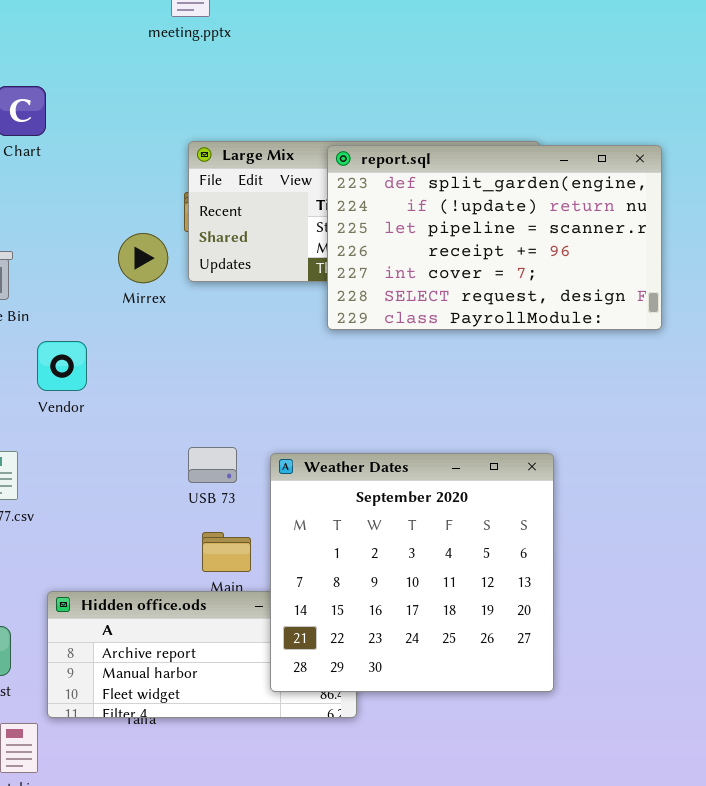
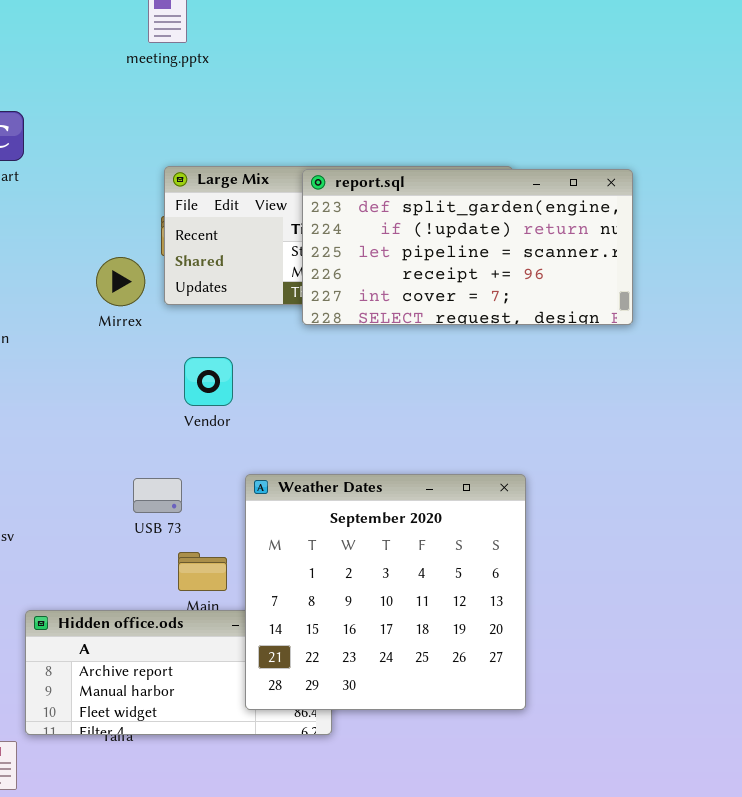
report.sql: [327,145,662,330] -> [302,169,633,325], resized
Vendor: [37,341,87,391] -> [184,357,233,406], moved
USB 73: [188,447,237,483] -> [133,478,182,513], moved

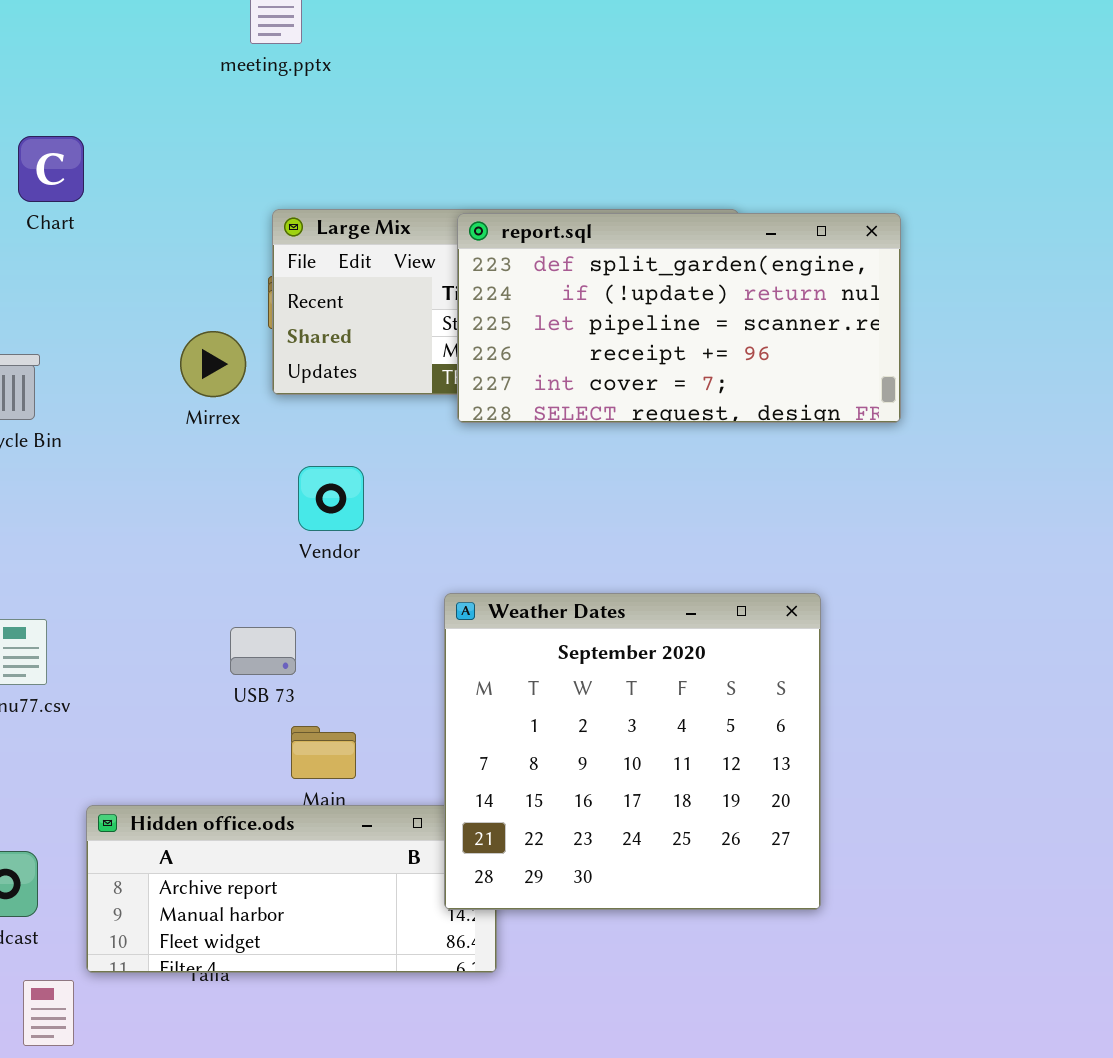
Weather Dates: [245,474,526,710] -> [444,593,821,910], moved

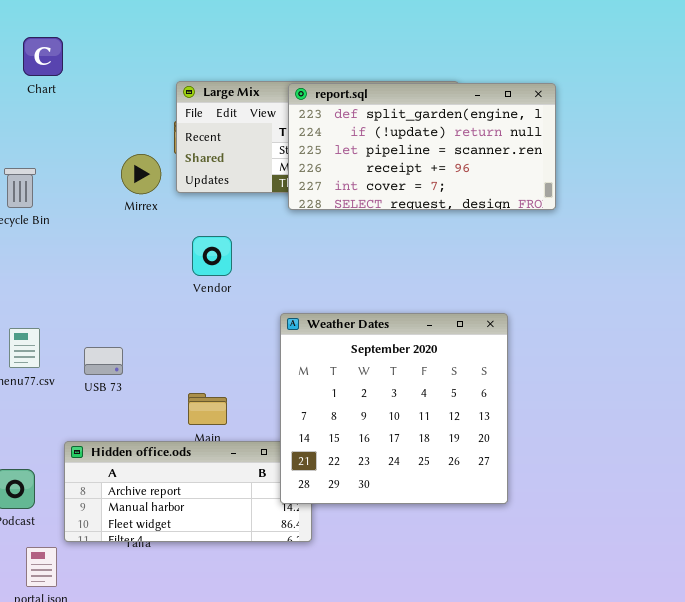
USB 73: [230,627,296,675] -> [84,347,123,375], moved

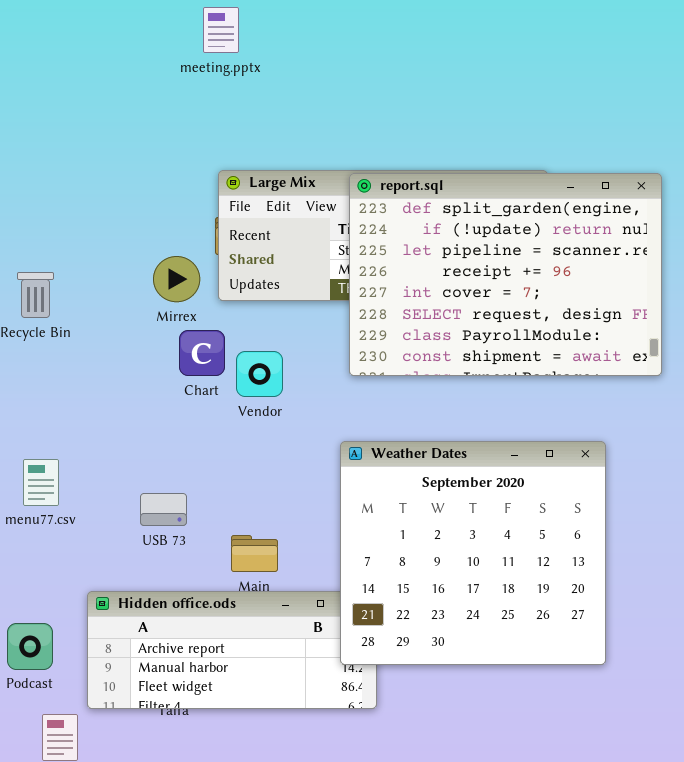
Chart: [23,37,63,76] -> [179,330,225,376], moved
report.sql: [288,83,556,210] -> [349,173,662,376], resized
USB 73: [84,347,123,375] -> [140,493,187,526], moved

